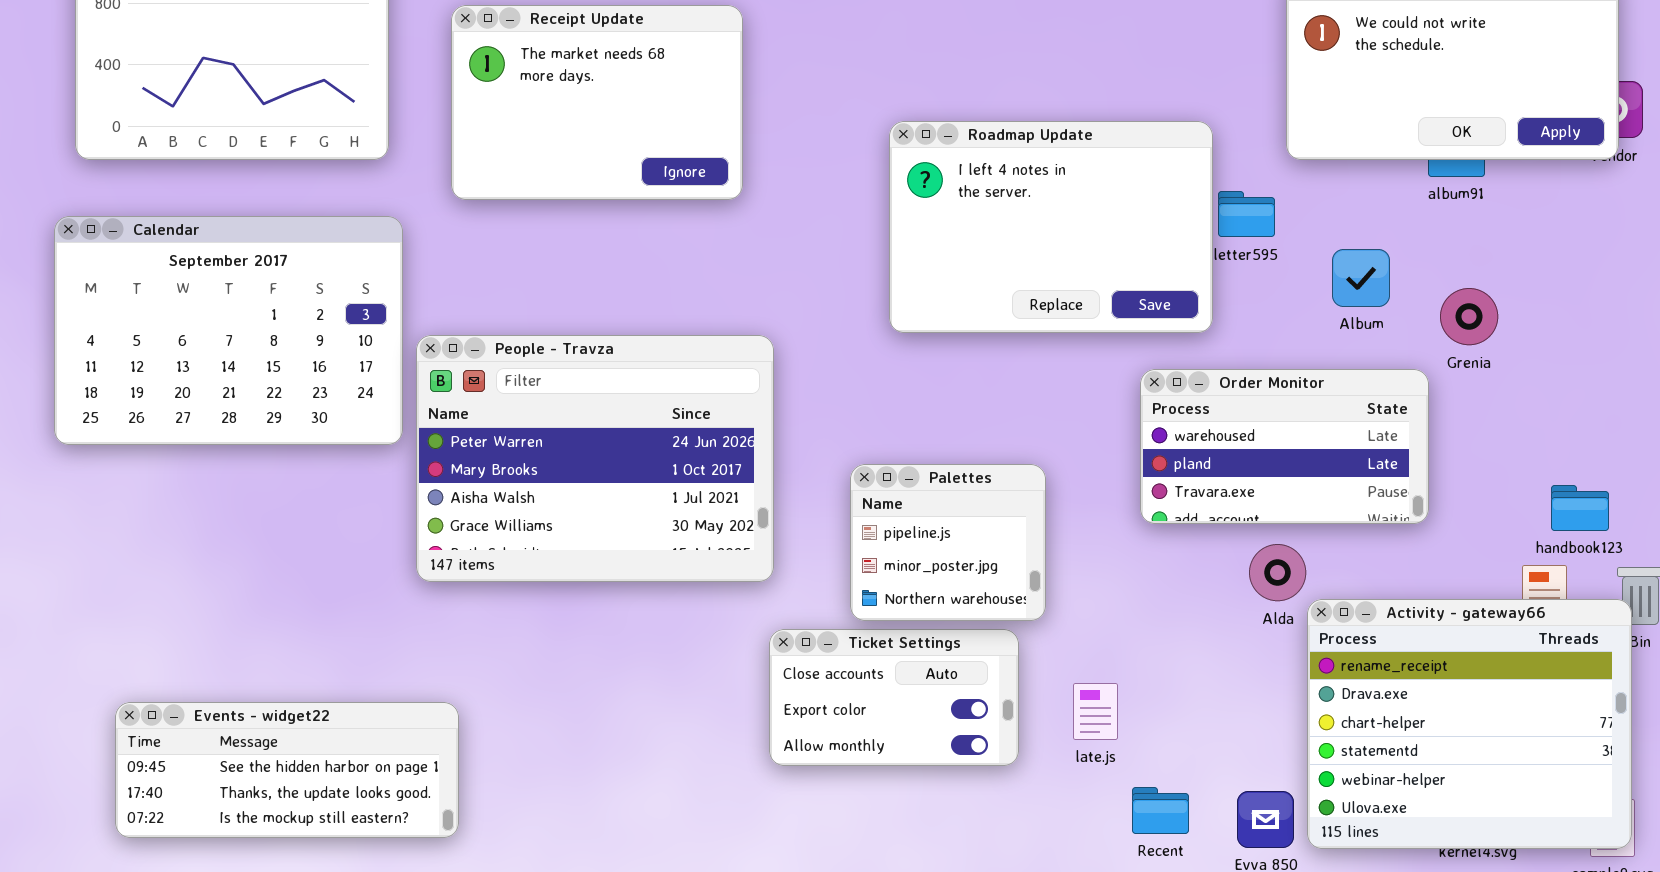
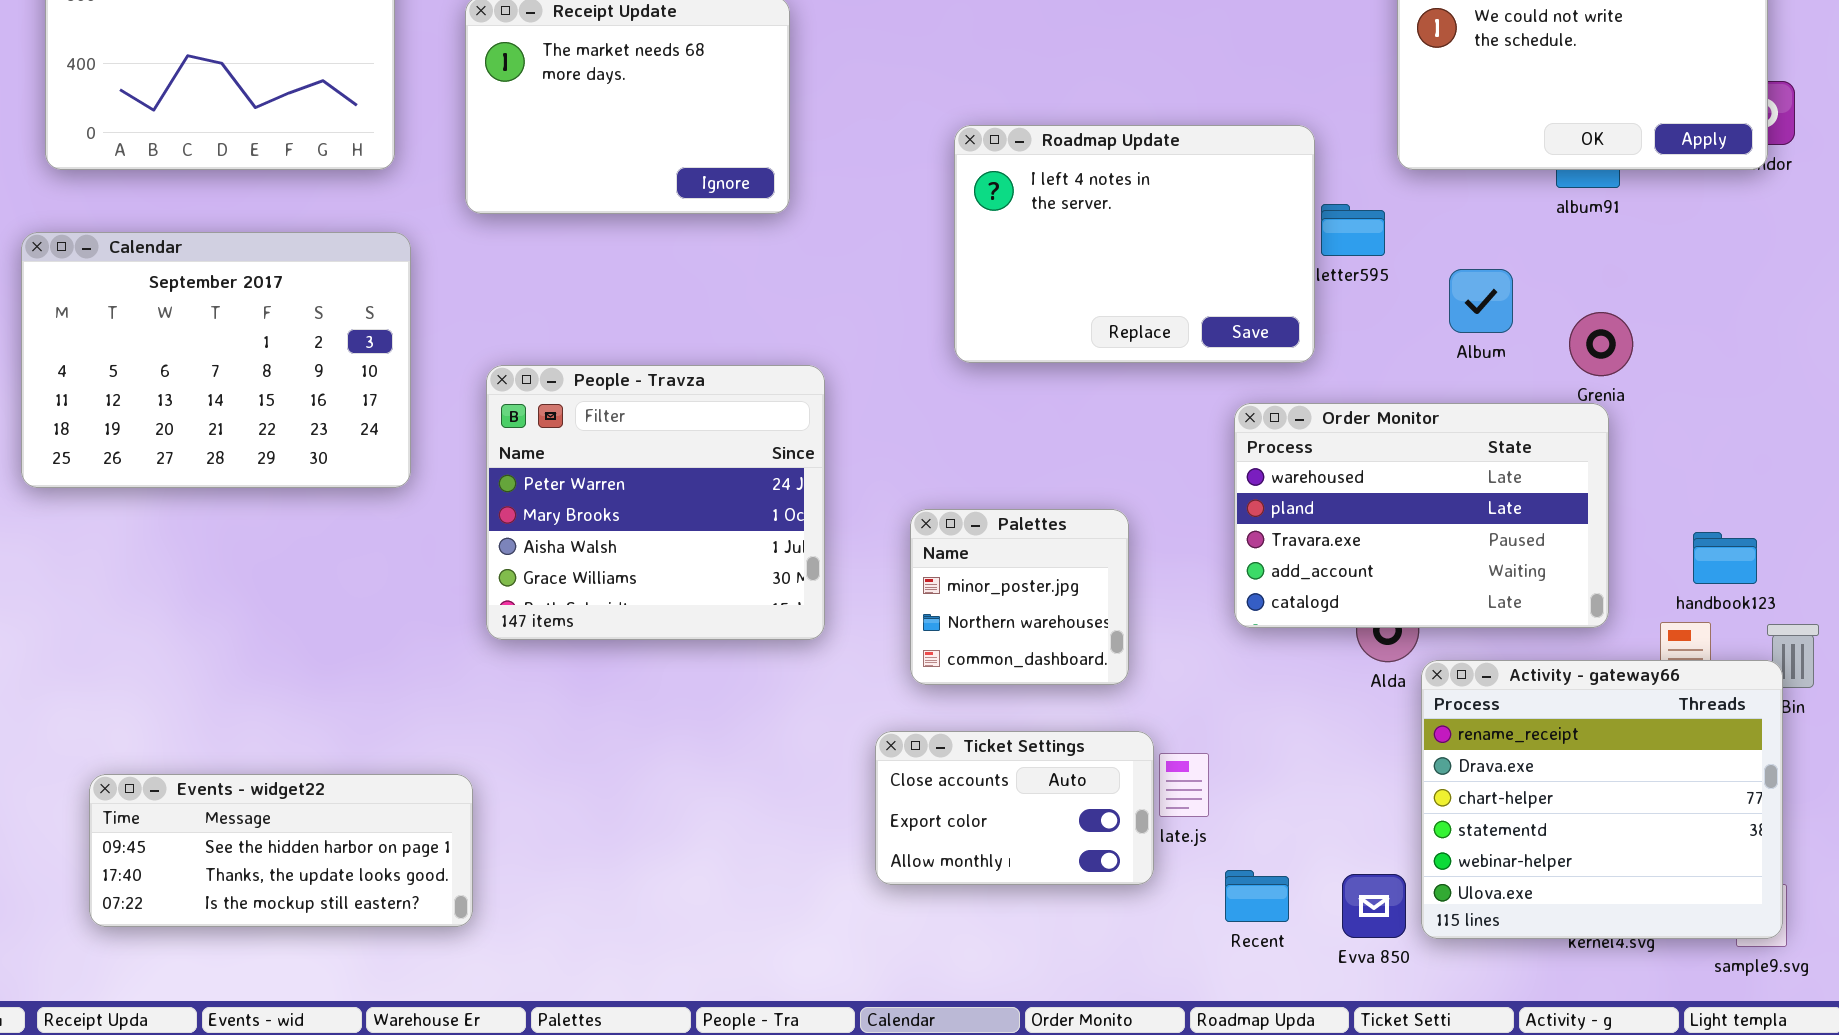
People - Travza: [416,335,774,582] -> [486,365,825,640], resized
Order Monitor: [1140,369,1429,524] -> [1234,403,1609,628], resized
Palettes: [850,464,1046,621] -> [910,509,1129,685], scrolled down 1 row
Ticket Settings: [769,629,1019,766] -> [875,731,1154,885], moved

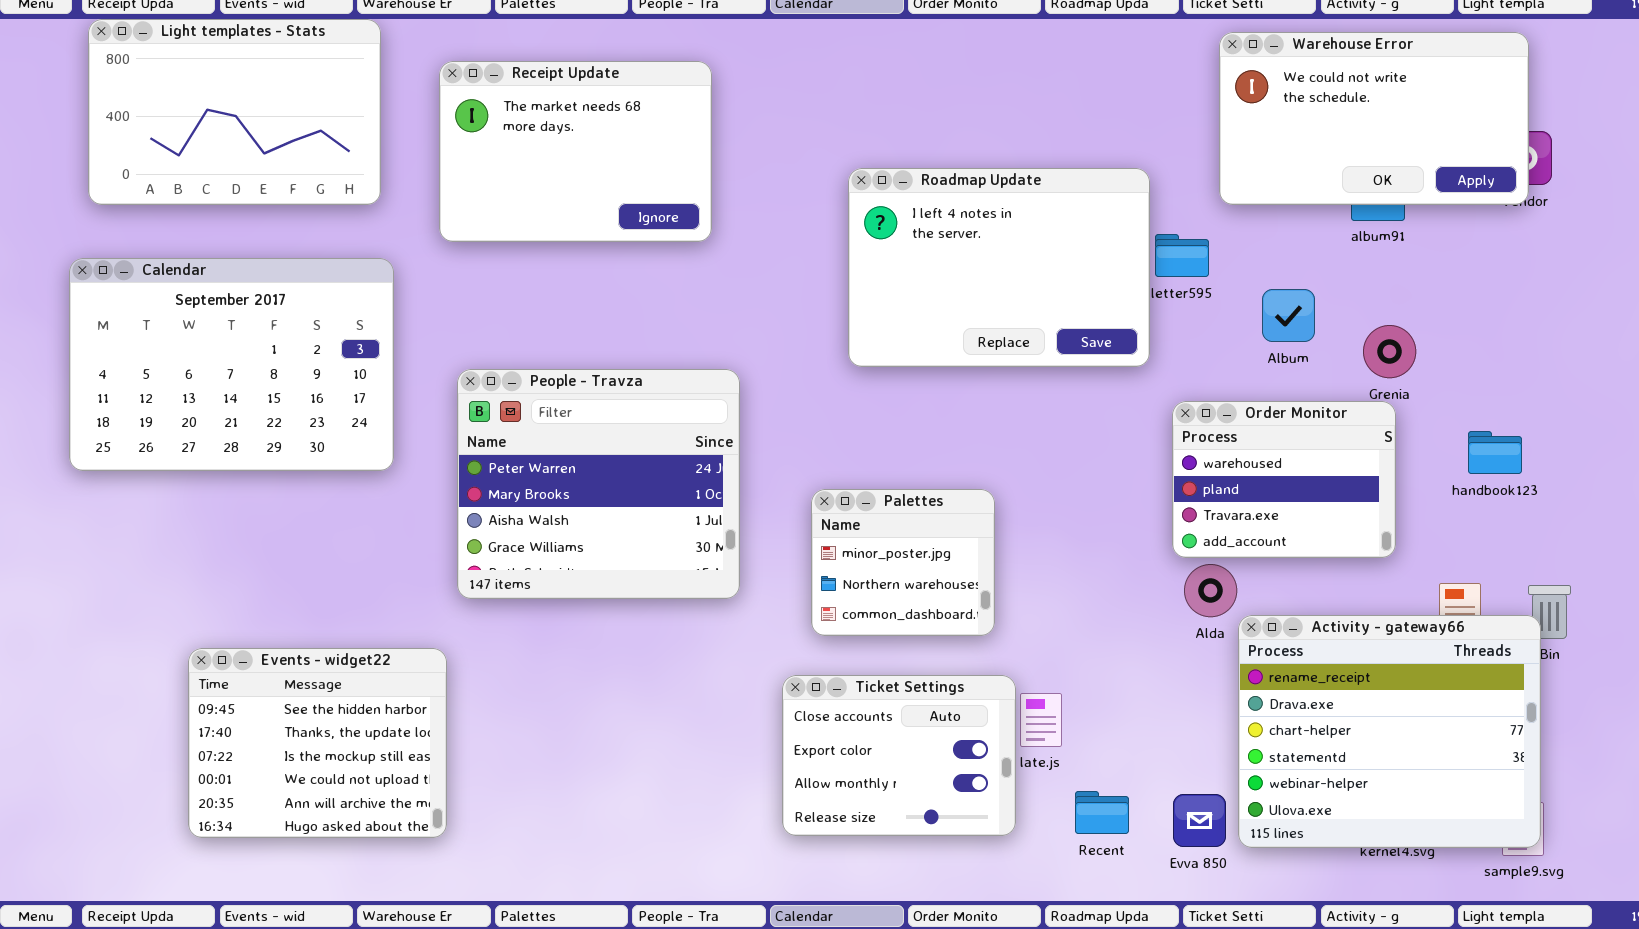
Order Monitor: [1234,403,1609,628] -> [1172,401,1396,558], resized
handbook123: [1693,532,1757,584] -> [1468,431,1522,474], moved
Ticket Settings: [875,731,1154,885] -> [782,675,1016,836], resized
Events - widget22: [89,774,473,927] -> [188,648,447,838], resized

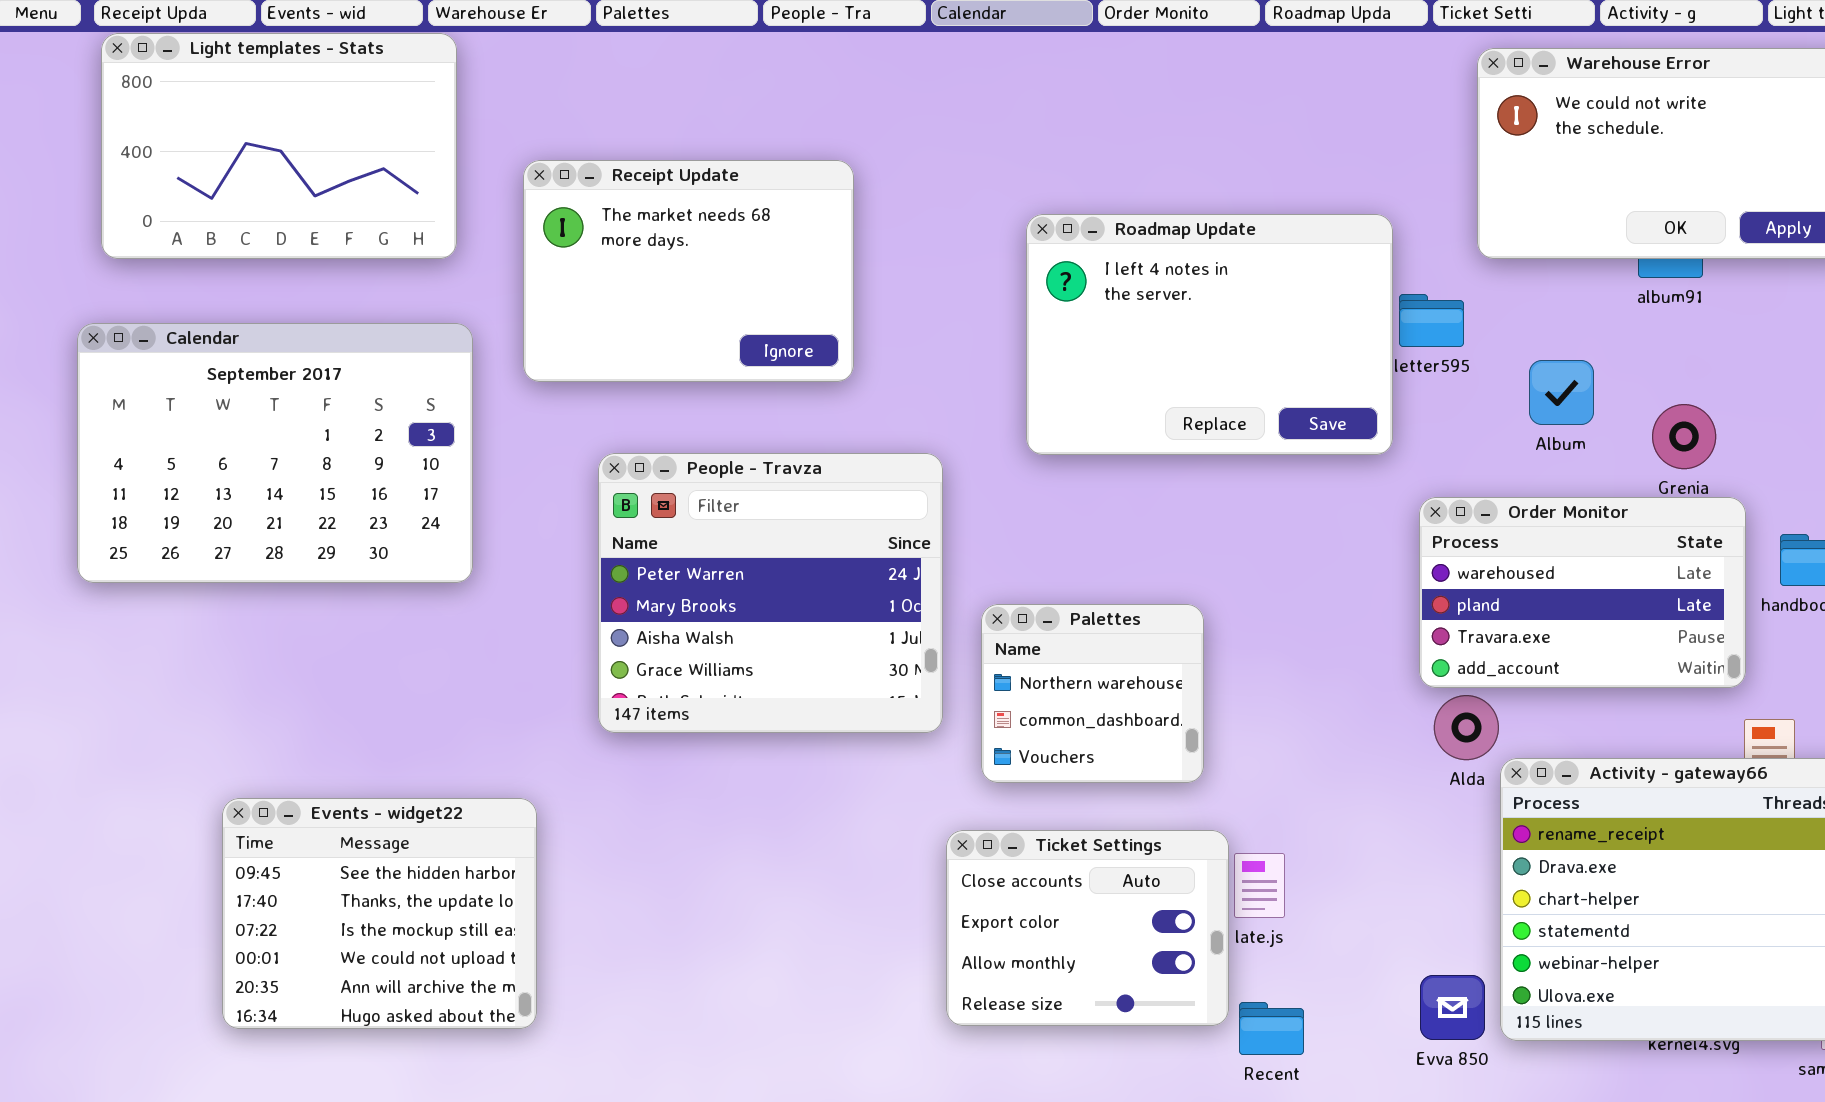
Receipt Update: [439,61,712,242] -> [523,160,854,382], moved
People - Travza: [457,369,740,599] -> [598,453,943,733], moved
Order Monitor: [1172,401,1396,558] -> [1419,497,1746,688], resized
Palettes: [811,489,995,636] -> [981,604,1204,783], scrolled down 1 row
Recent: [1075,791,1129,834] -> [1239,1002,1304,1055], moved

